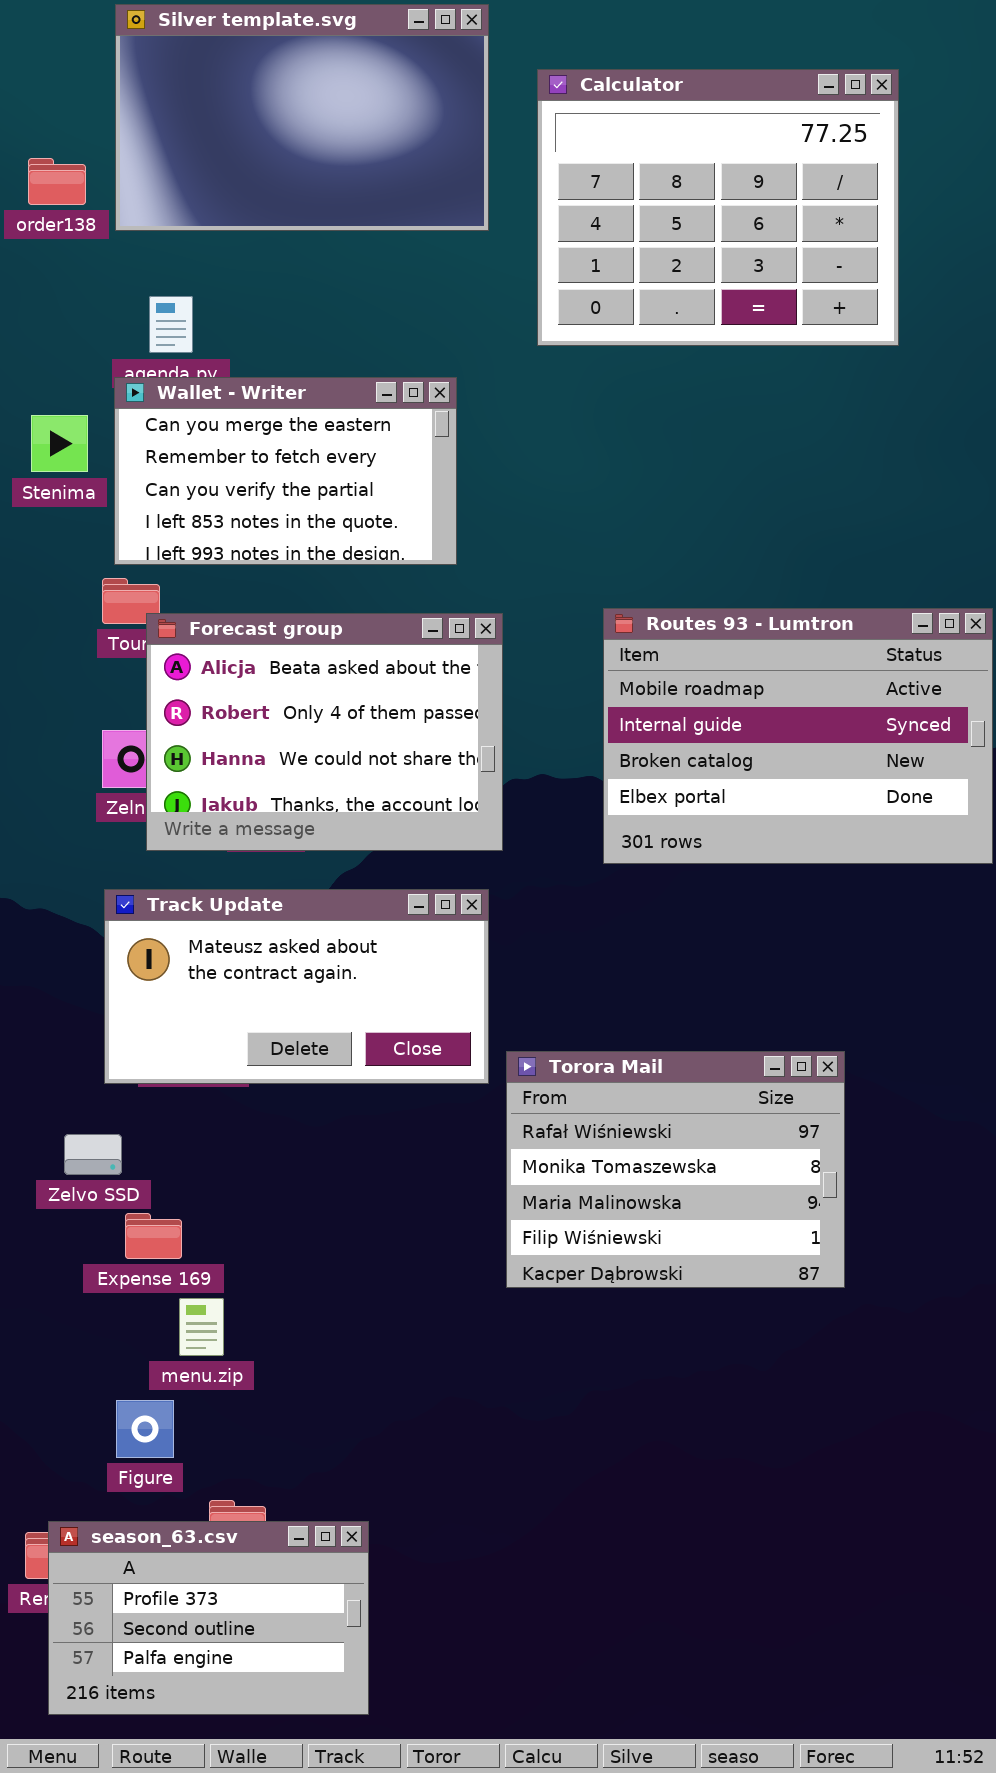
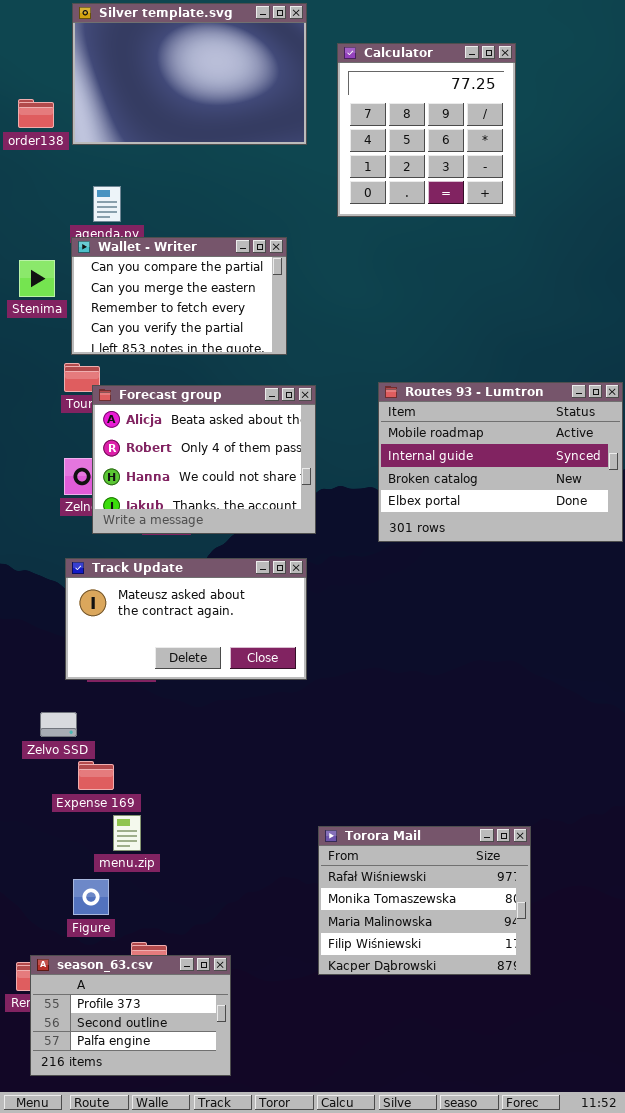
Calculator: [537,69,899,346] -> [337,43,516,217], resized
Wallet - Writer: [114,377,457,565] -> [71,237,287,355], scrolled up 1 row
Torora Mail: [506,1051,845,1288] -> [318,826,531,975], moved

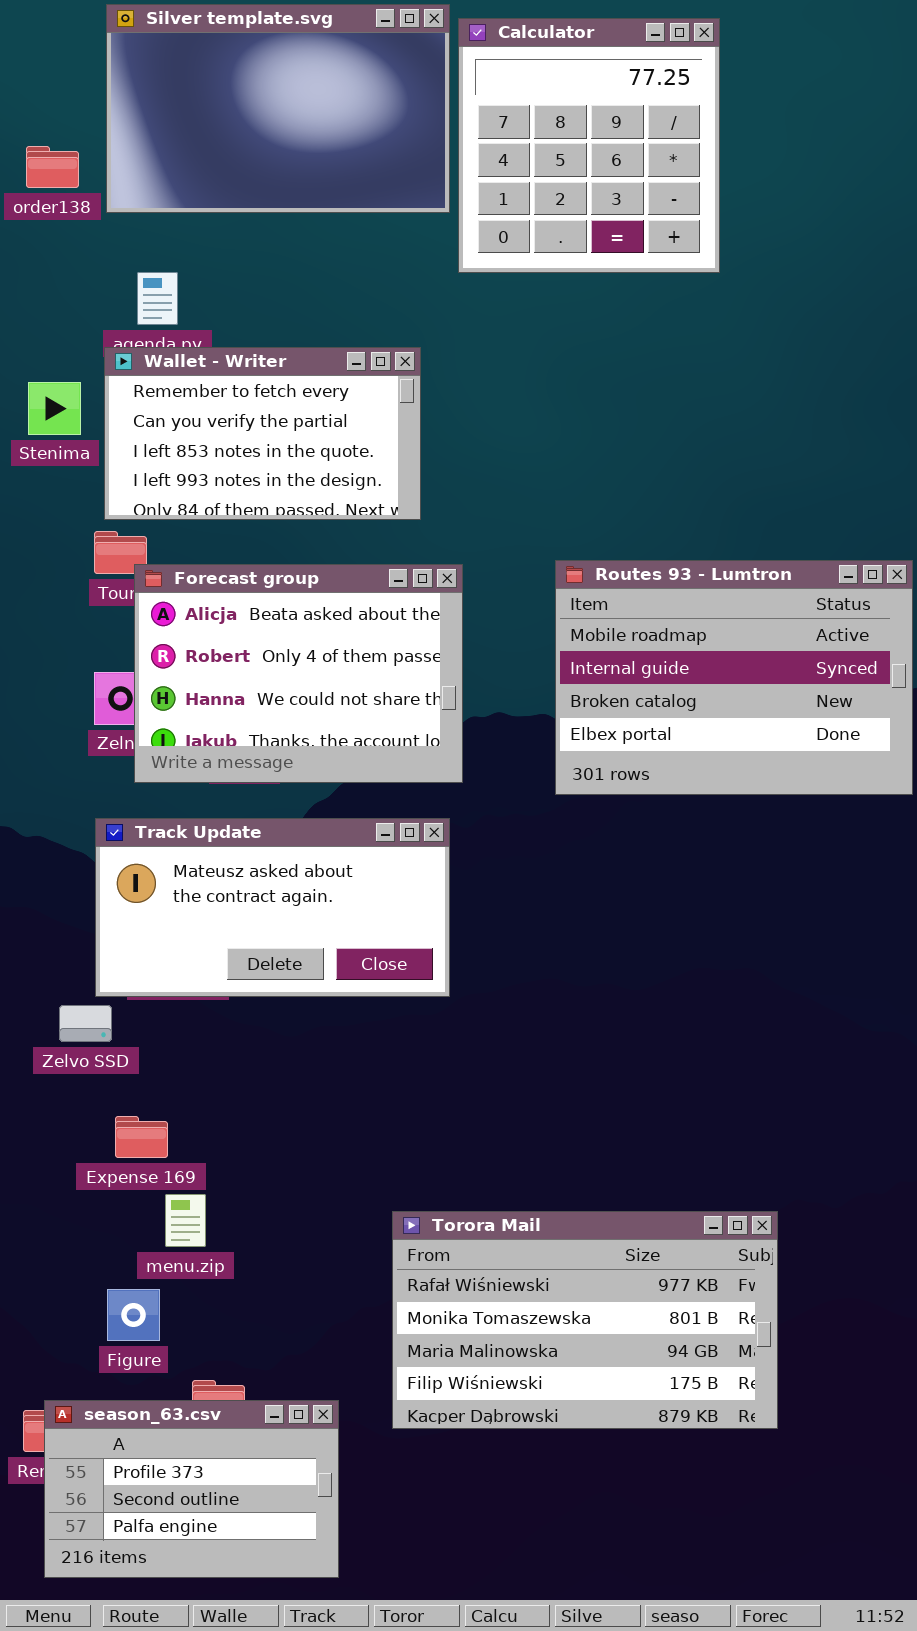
Calculator: [337,43,516,217] -> [458,18,720,273], moved
Wallet - Writer: [71,237,287,355] -> [104,347,421,520], scrolled down 2 rows
Zelvo SSD: [40,712,77,737] -> [59,1005,112,1042], moved
Torora Mail: [318,826,531,975] -> [392,1211,778,1429], resized

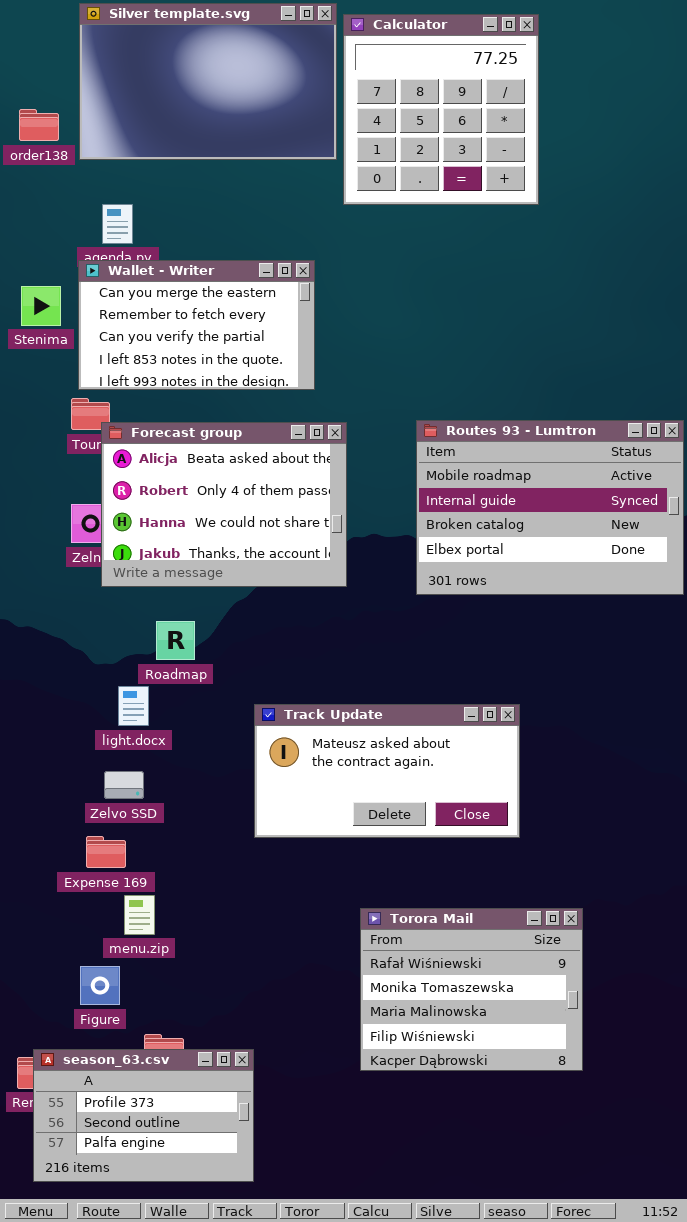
Wallet - Writer: [104,347,421,520] -> [78,260,315,390], scrolled up 1 row
Track Update: [95,818,450,997] -> [254,704,520,838], moved
Zelvo SSD: [59,1005,112,1042] -> [104,771,144,799], moved
Torora Mail: [392,1211,778,1429] -> [360,908,583,1071], resized

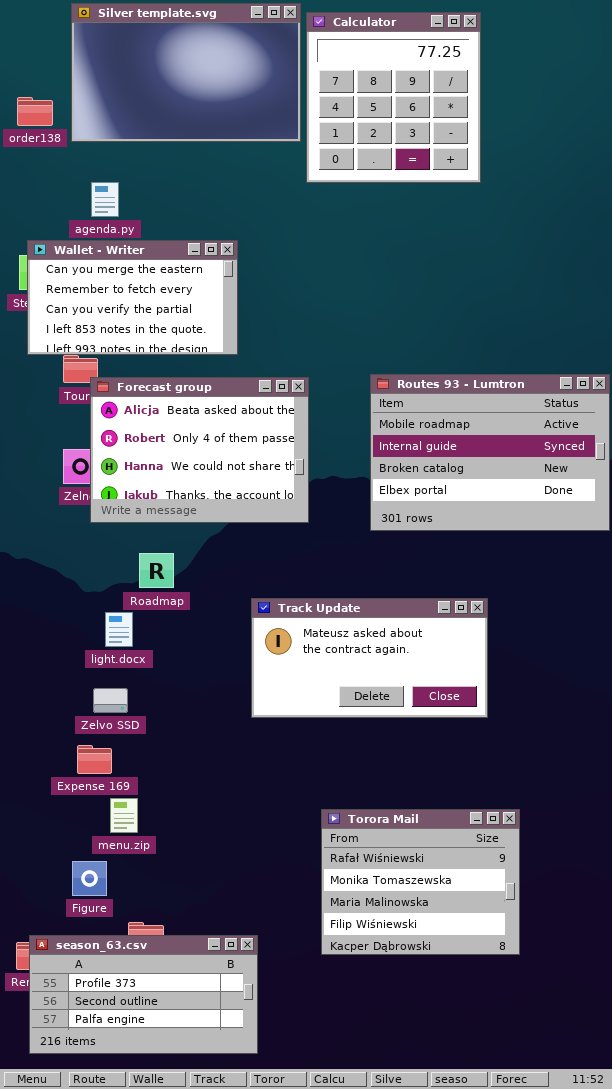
Wallet - Writer: [78,260,315,390] -> [27,240,238,355], moved
Track Update: [254,704,520,838] -> [251,598,488,718], moved
season_63.csv: [33,1049,254,1182] -> [29,935,258,1054], resized

